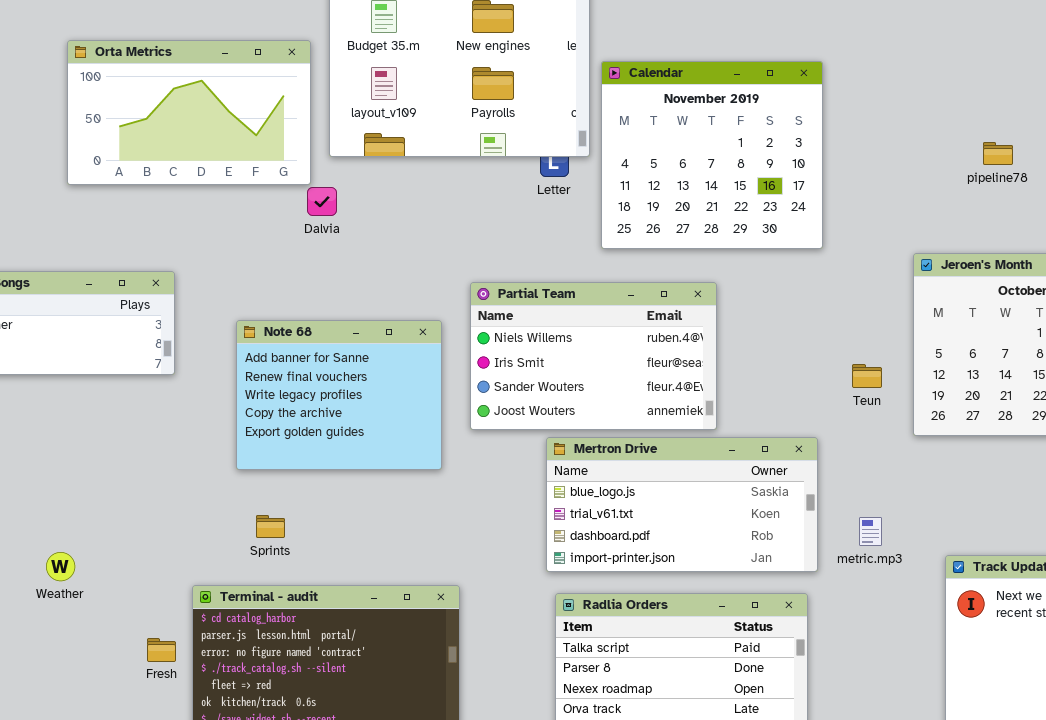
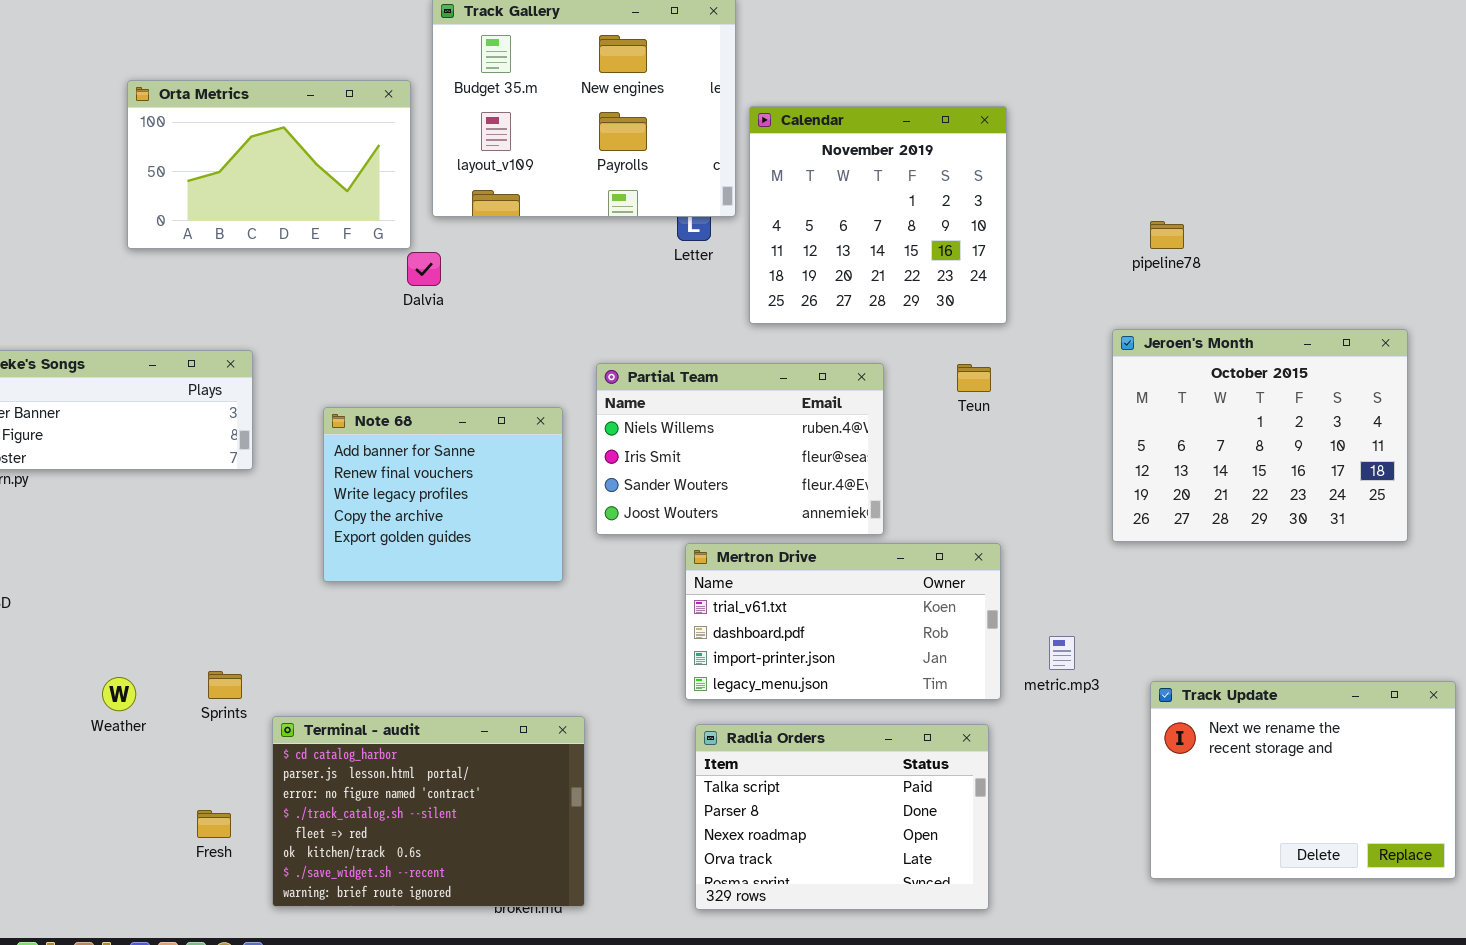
pipeline78: [983,142,1013,165] -> [1150,221,1184,249], moved
Teun: [852,364,882,388] -> [957,364,991,392], moved
Mertron Drive: [546,437,818,572] -> [685,543,1001,700], scrolled down 1 row
Sprints: [256,515,285,538] -> [208,671,242,699], moved
Fresh: [147,638,176,662] -> [197,810,231,838], moved

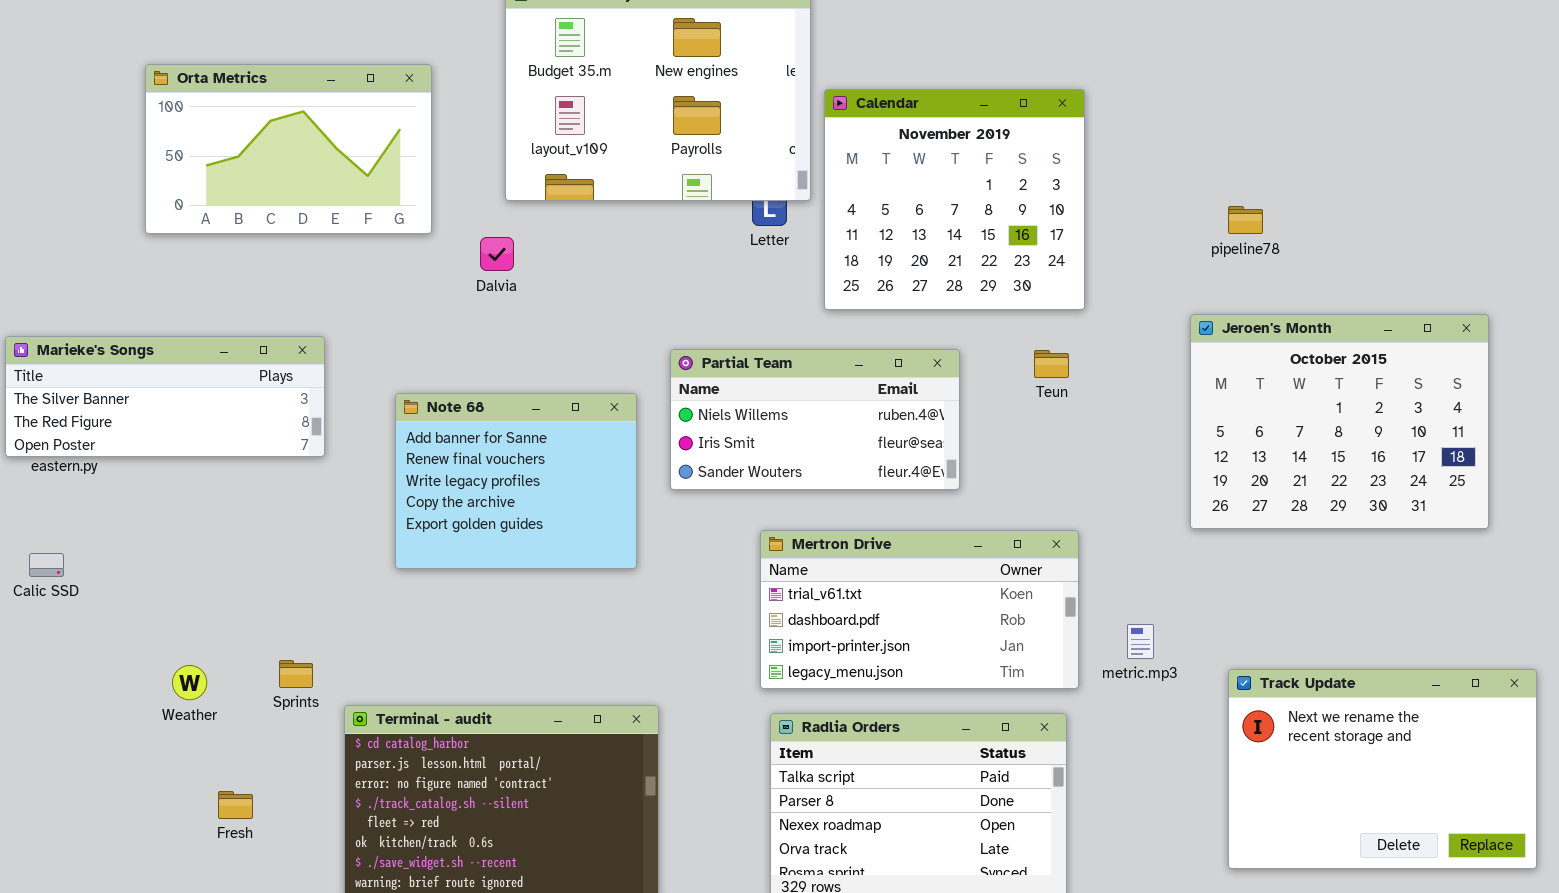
Orta Metrics: [127,80,411,249] -> [145,64,432,234], moved
Partial Team: [596,363,884,535] -> [670,349,960,490], resized
Fresh: [197,810,231,838] -> [218,791,253,819], moved

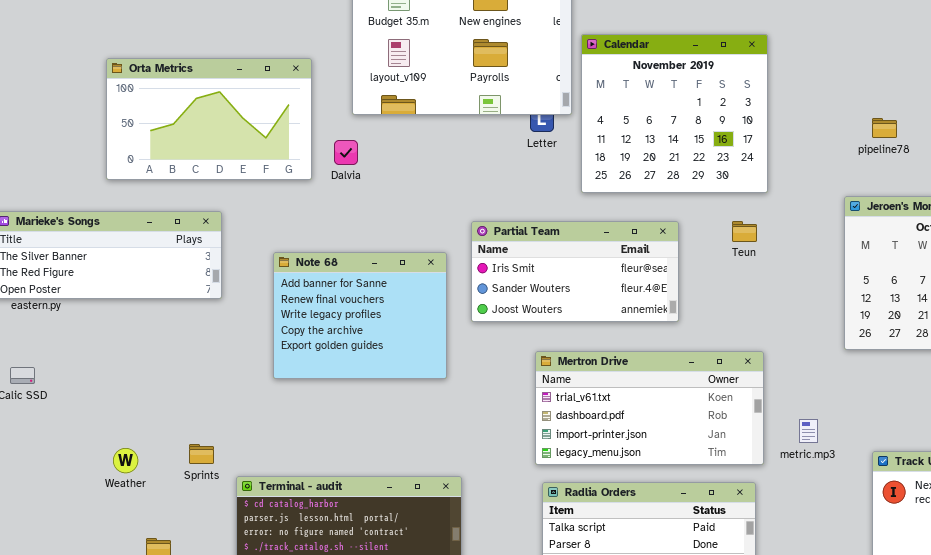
Orta Metrics: [145,64,432,234] -> [106,58,312,180], moved
Partial Team: [670,349,960,490] -> [471,221,679,322], scrolled down 1 row

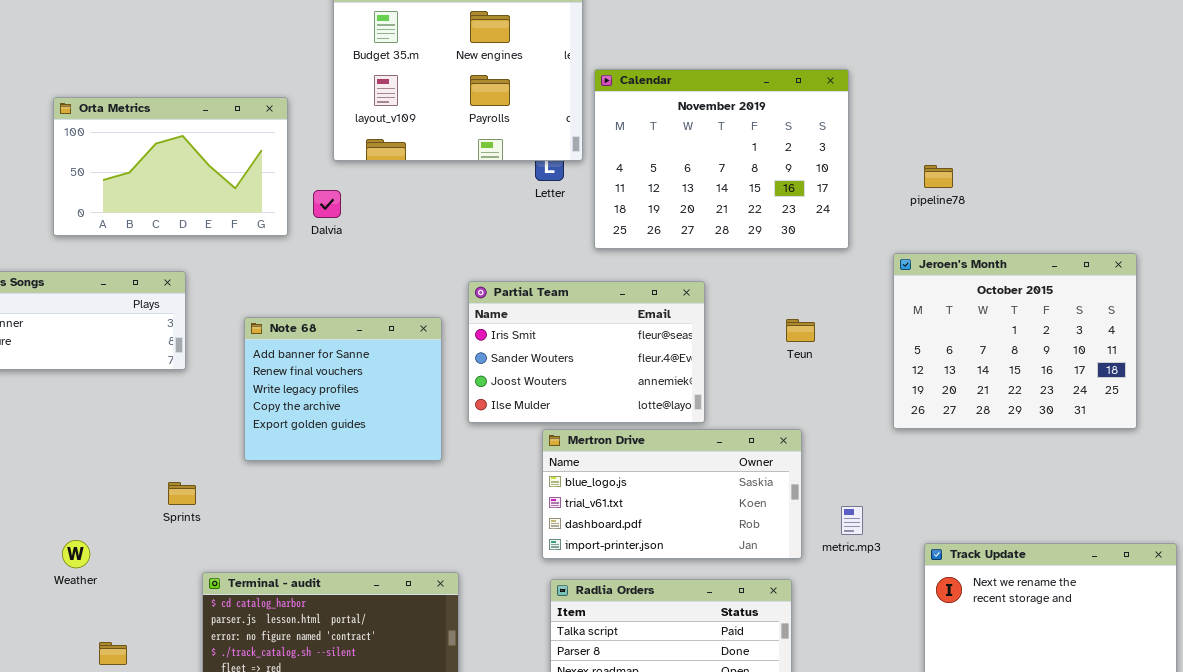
Calendar: [581,34,768,193] -> [594,69,849,249], resized
Partial Team: [471,221,679,322] -> [468,281,705,423], resized
Teun: [732,221,757,242] -> [786,319,815,342], moved
Mertron Drive: [535,351,764,465] -> [542,429,802,559], scrolled up 1 row
Sprints: [189,444,214,464] -> [168,482,196,505], moved

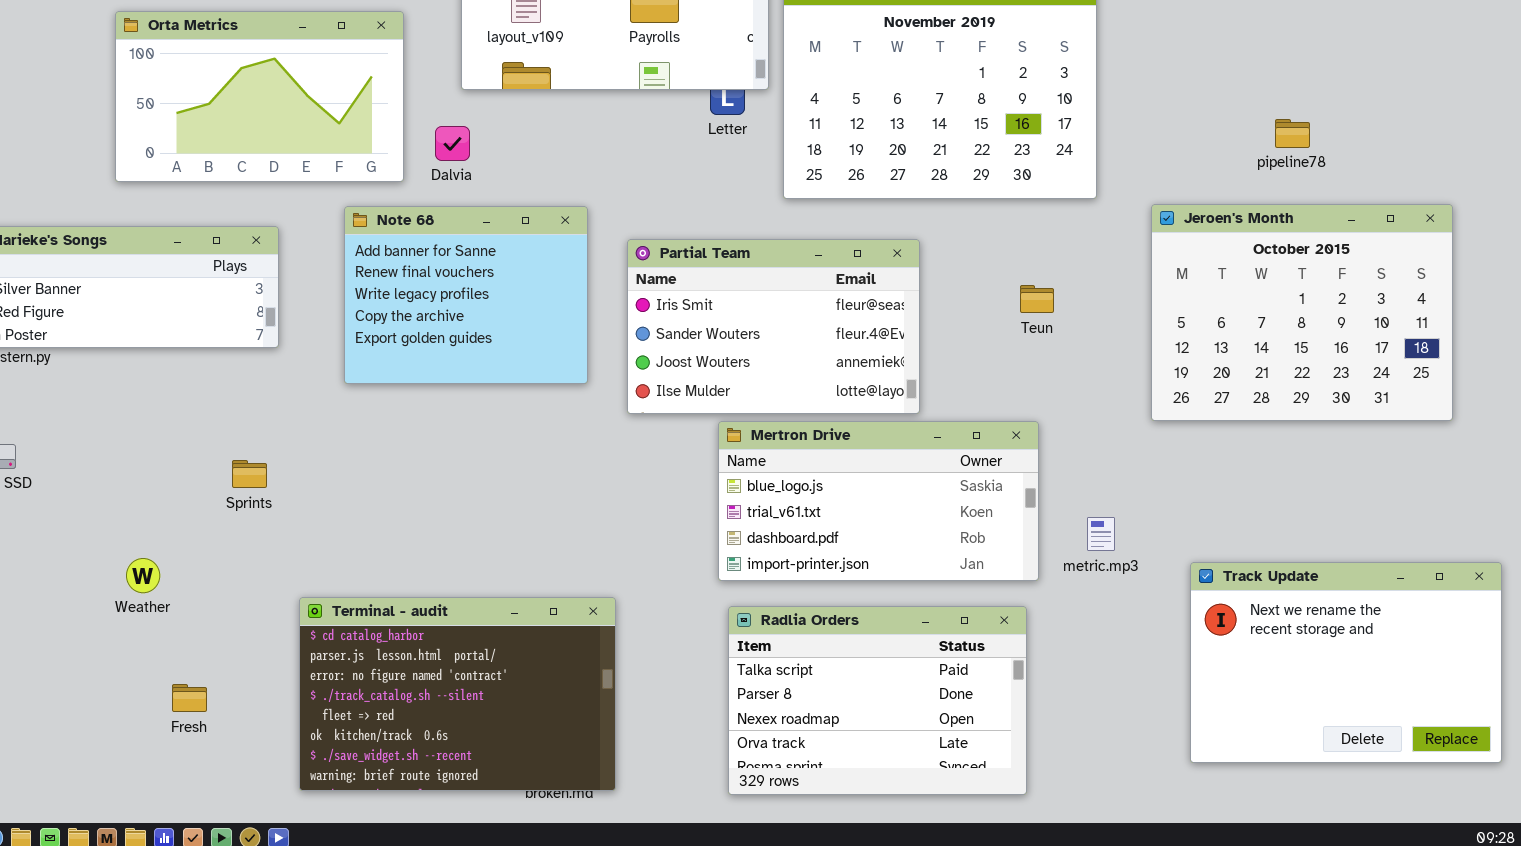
pipeline78: [924,165,953,188] -> [1275,119,1310,148], moved
Note 68: [244,317,442,461] -> [344,206,588,384], moved
Sprints: [168,482,196,505] -> [232,460,267,488], moved

